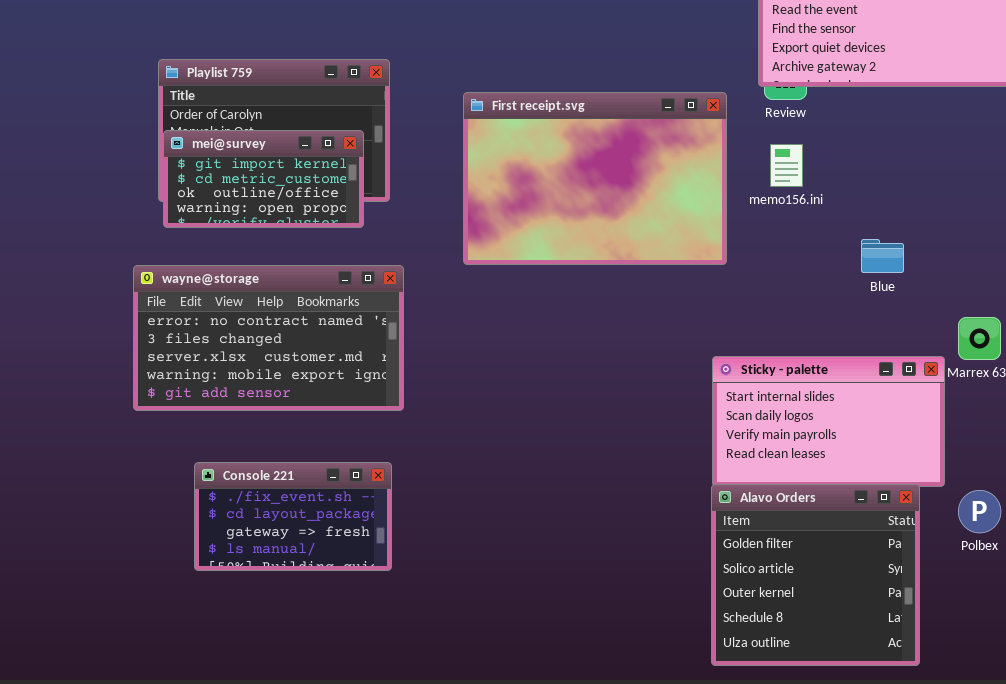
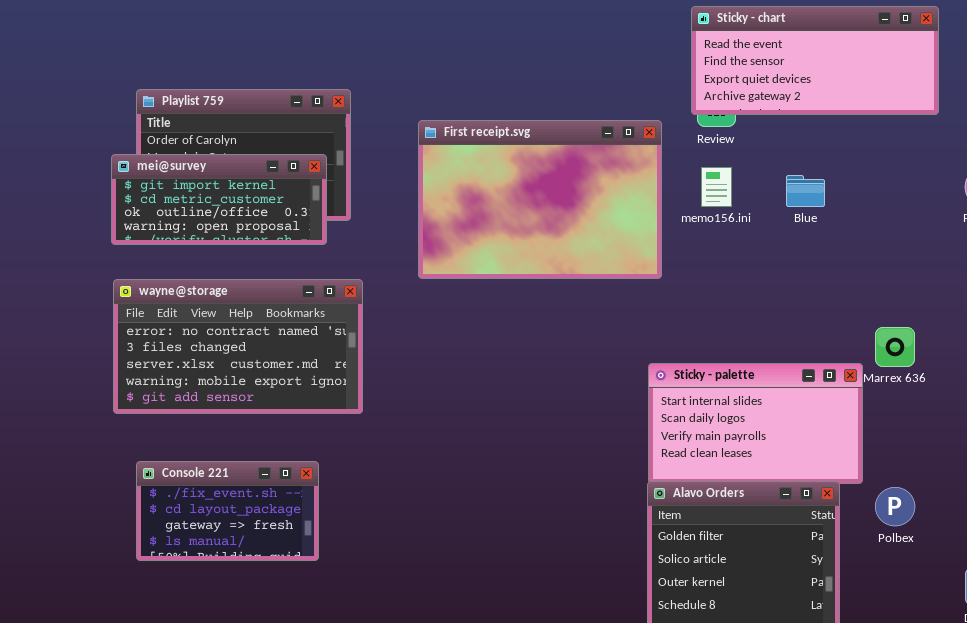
mei@survey: [163,130,364,228] -> [111,154,327,245], resized
Blue: [861,239,904,273] -> [786,175,825,207], moved
Console 221: [194,462,392,571] -> [136,461,319,561], moved

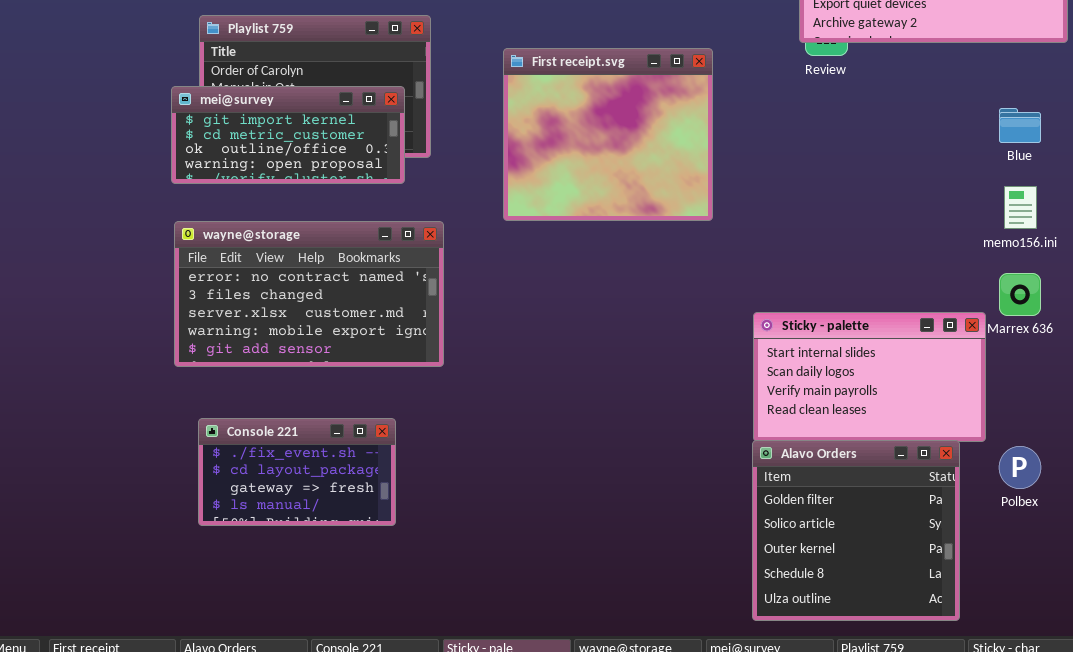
First receipt.svg: [418,120,662,279] -> [503,48,713,221], resized
memo156.ini: [701,167,732,207] -> [1004,186,1037,229], moved
Blue: [786,175,825,207] -> [999,108,1041,143], moved

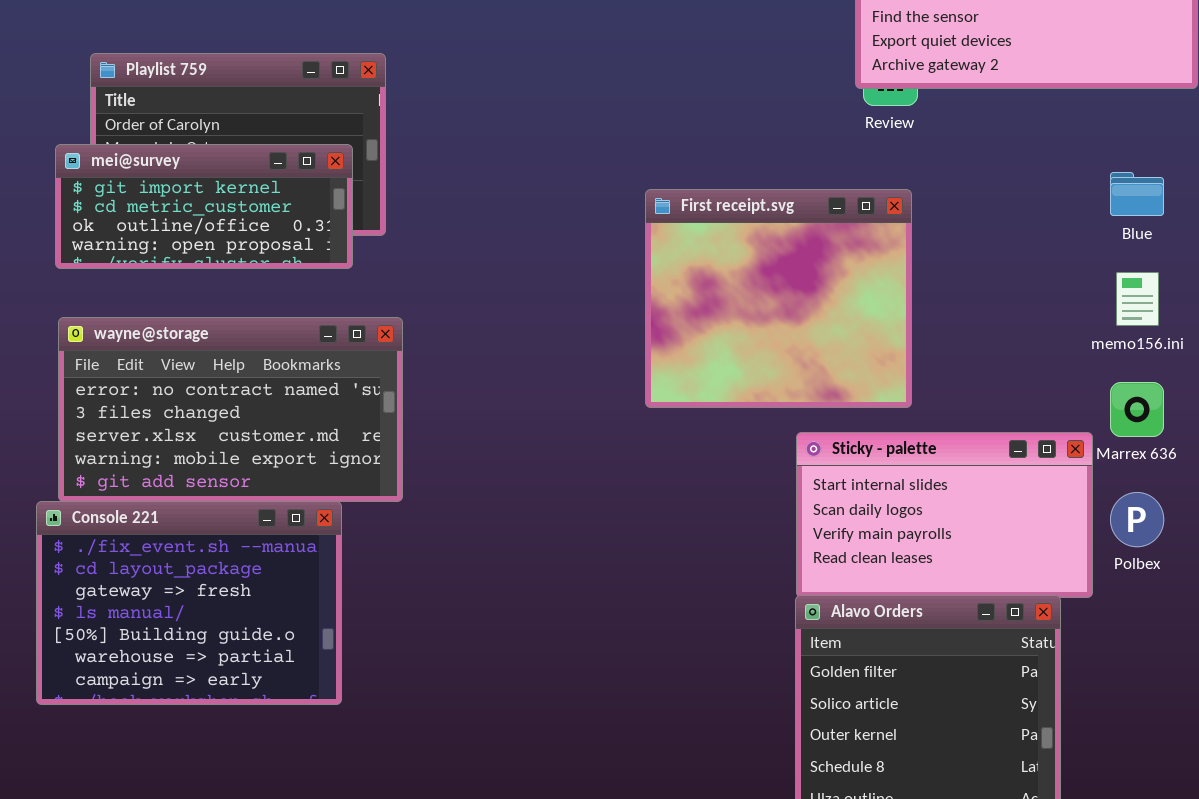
First receipt.svg: [503,48,713,221] -> [645,189,912,408], moved
Console 221: [198,418,396,526] -> [36,501,342,705], resized
Polbex: [999,446,1041,489] -> [1110,492,1164,547], moved

